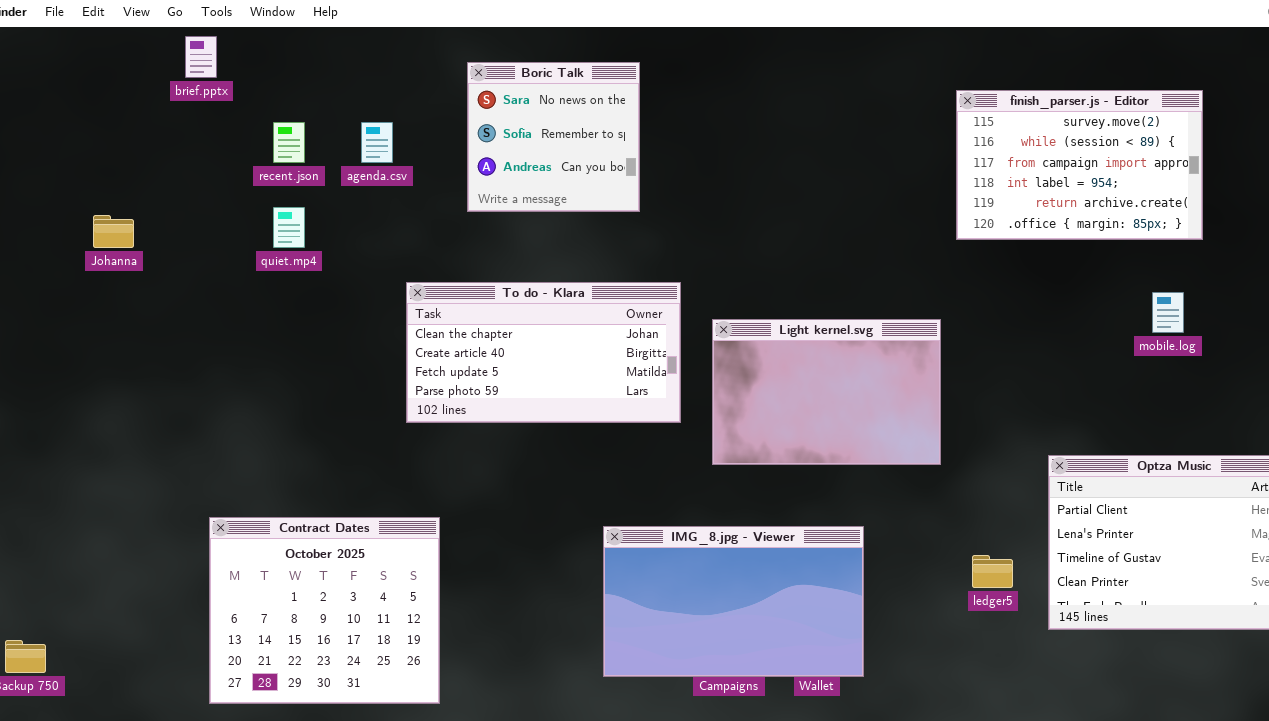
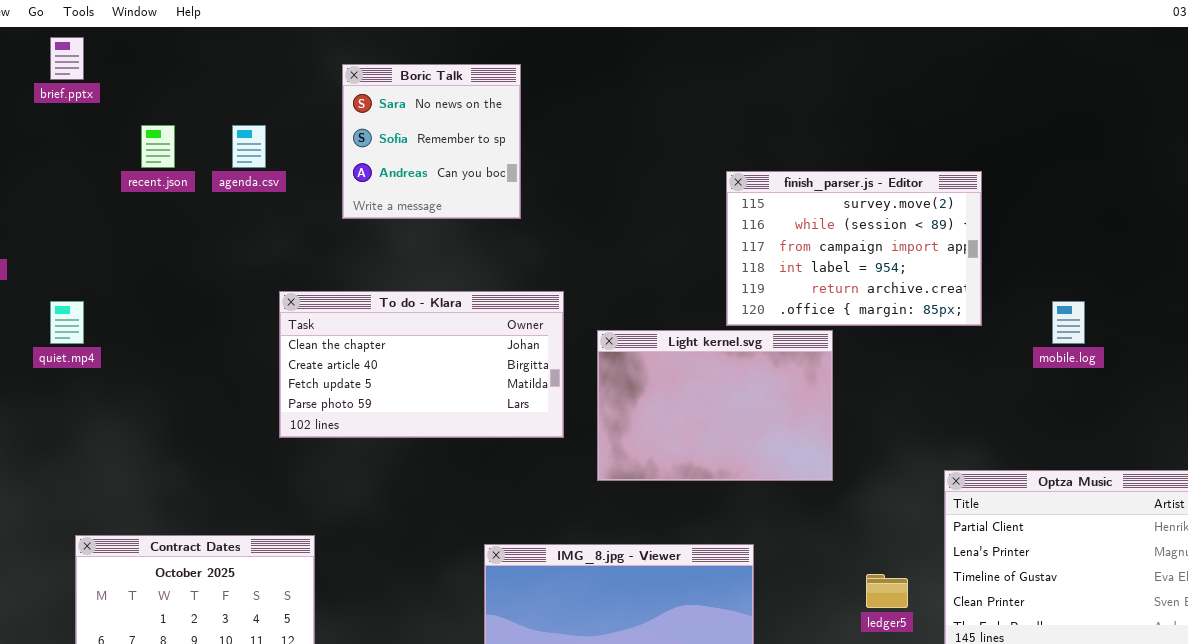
finish_parser.js - Editor: [956,90,1203,240] -> [726,171,982,326], moved
quiet.mp4: [273,207,305,248] -> [50,301,84,344], moved

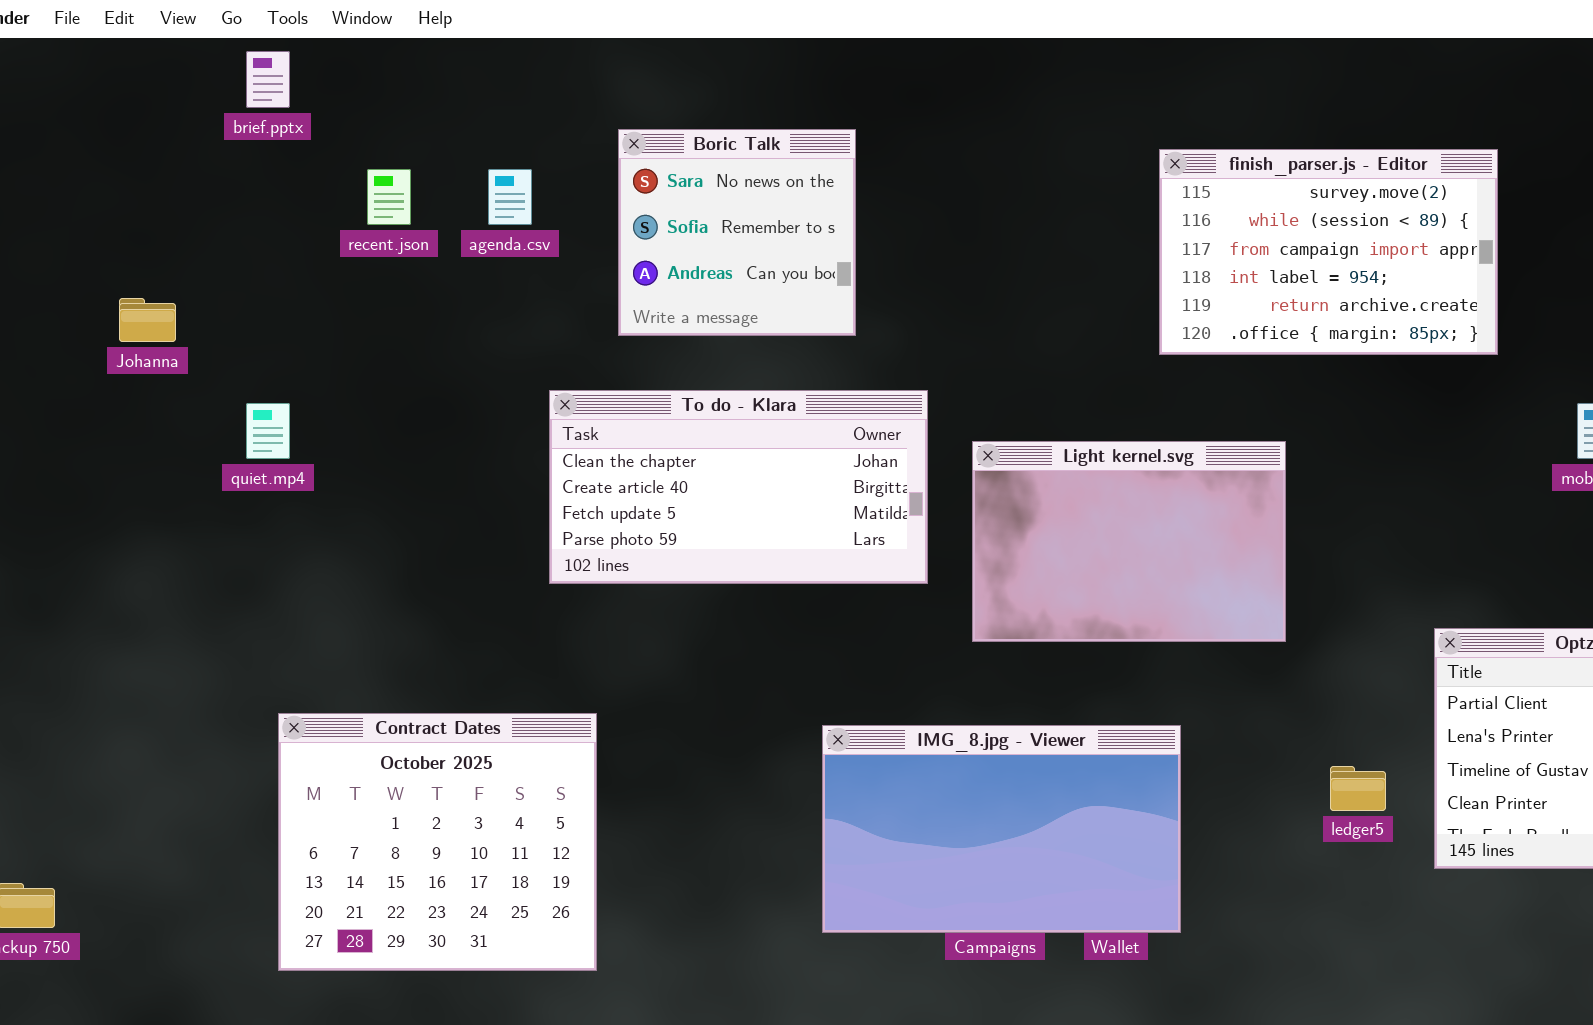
Boric Talk: [342,64,521,219] -> [618,129,856,336], moved
finish_parser.js - Editor: [726,171,982,326] -> [1159,149,1498,355], moved

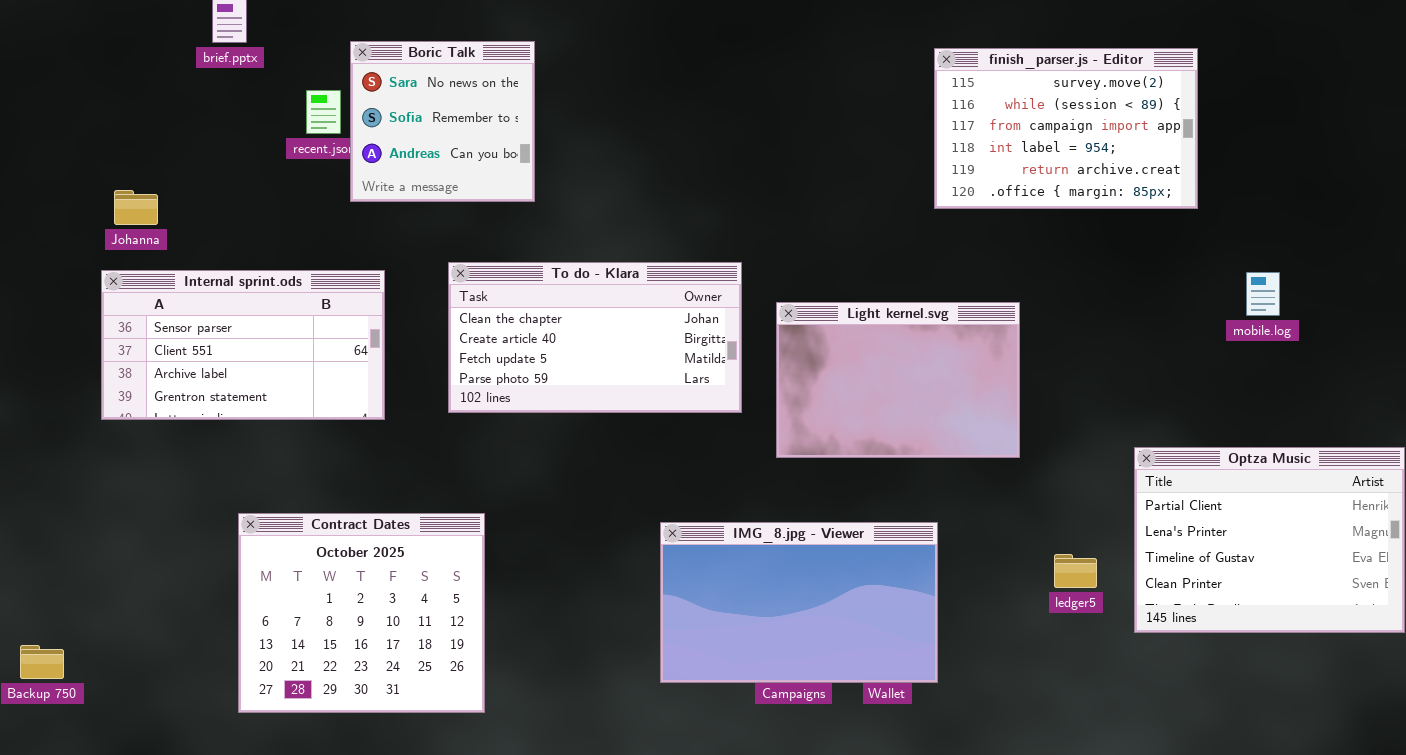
Boric Talk: [618,129,856,336] -> [350,41,535,202], moved
finish_parser.js - Editor: [1159,149,1498,355] -> [934,48,1198,209], moved
Internal sprint.ods: none -> [101,270,385,420], opened

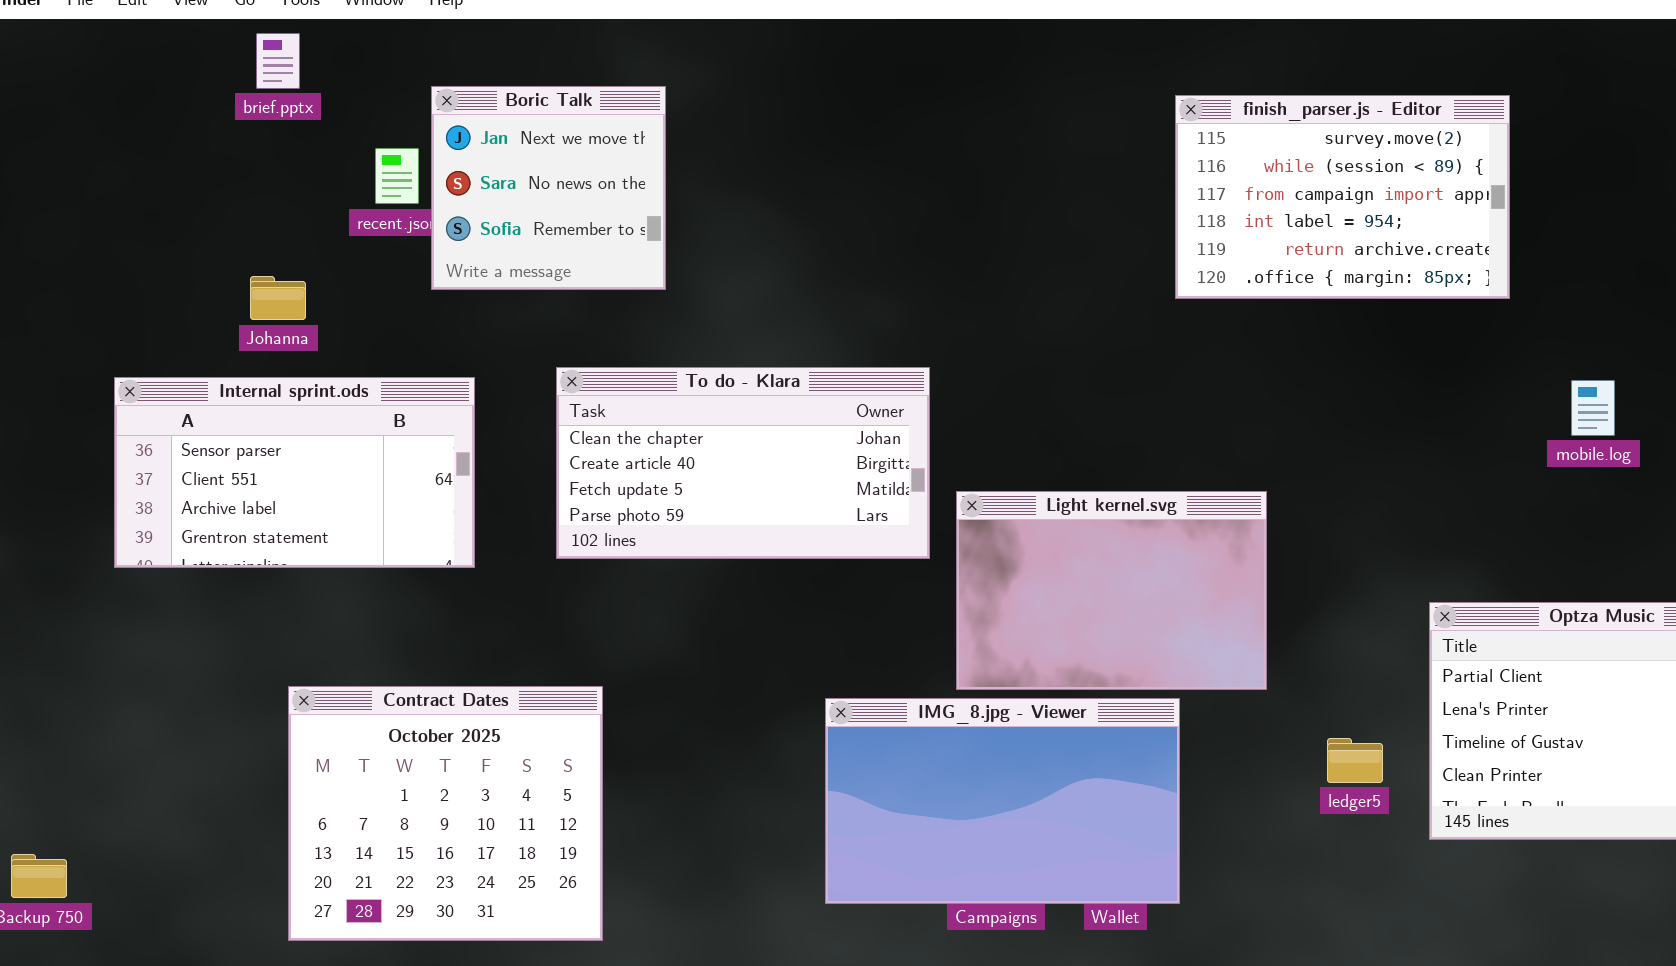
Boric Talk: [350,41,535,202] -> [431,86,666,290], scrolled up 1 row
Johanna: [114,190,158,225] -> [250,276,306,320], moved
Light kernel.svg: [776,302,1020,458] -> [956,491,1267,690], moved

